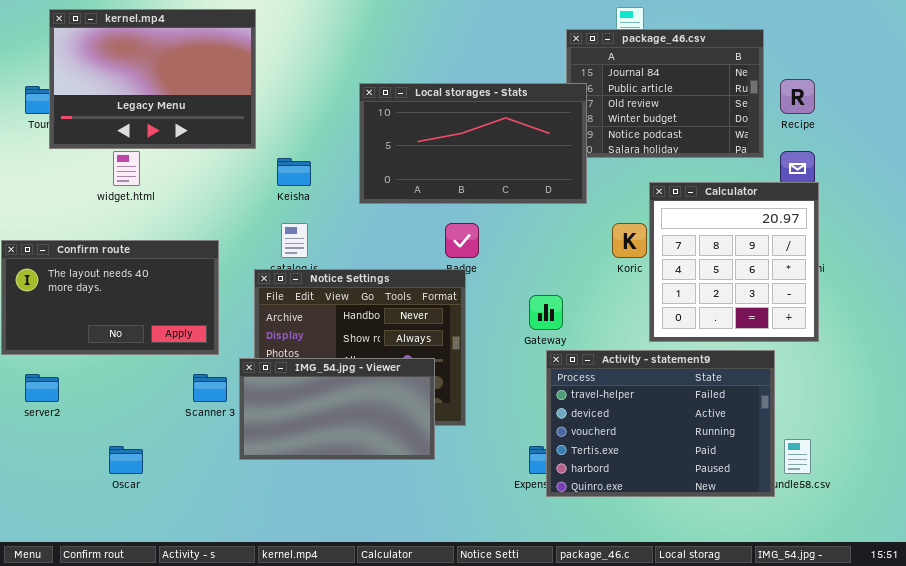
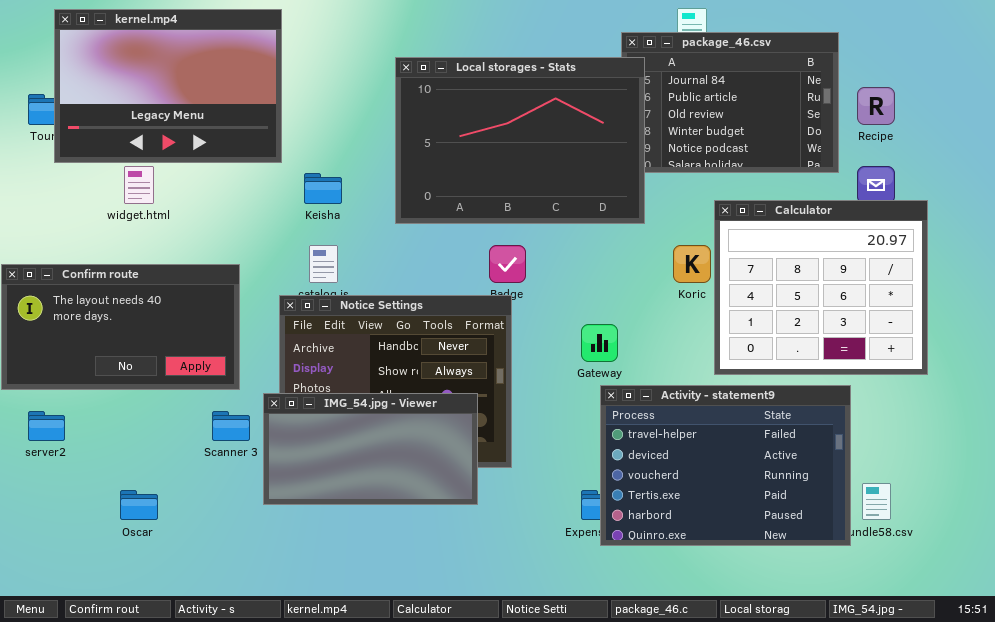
Local storages - Stats: [359,83,587,204] -> [395,57,645,224], resized
Calculator: [649,182,819,342] -> [714,200,928,375], resized

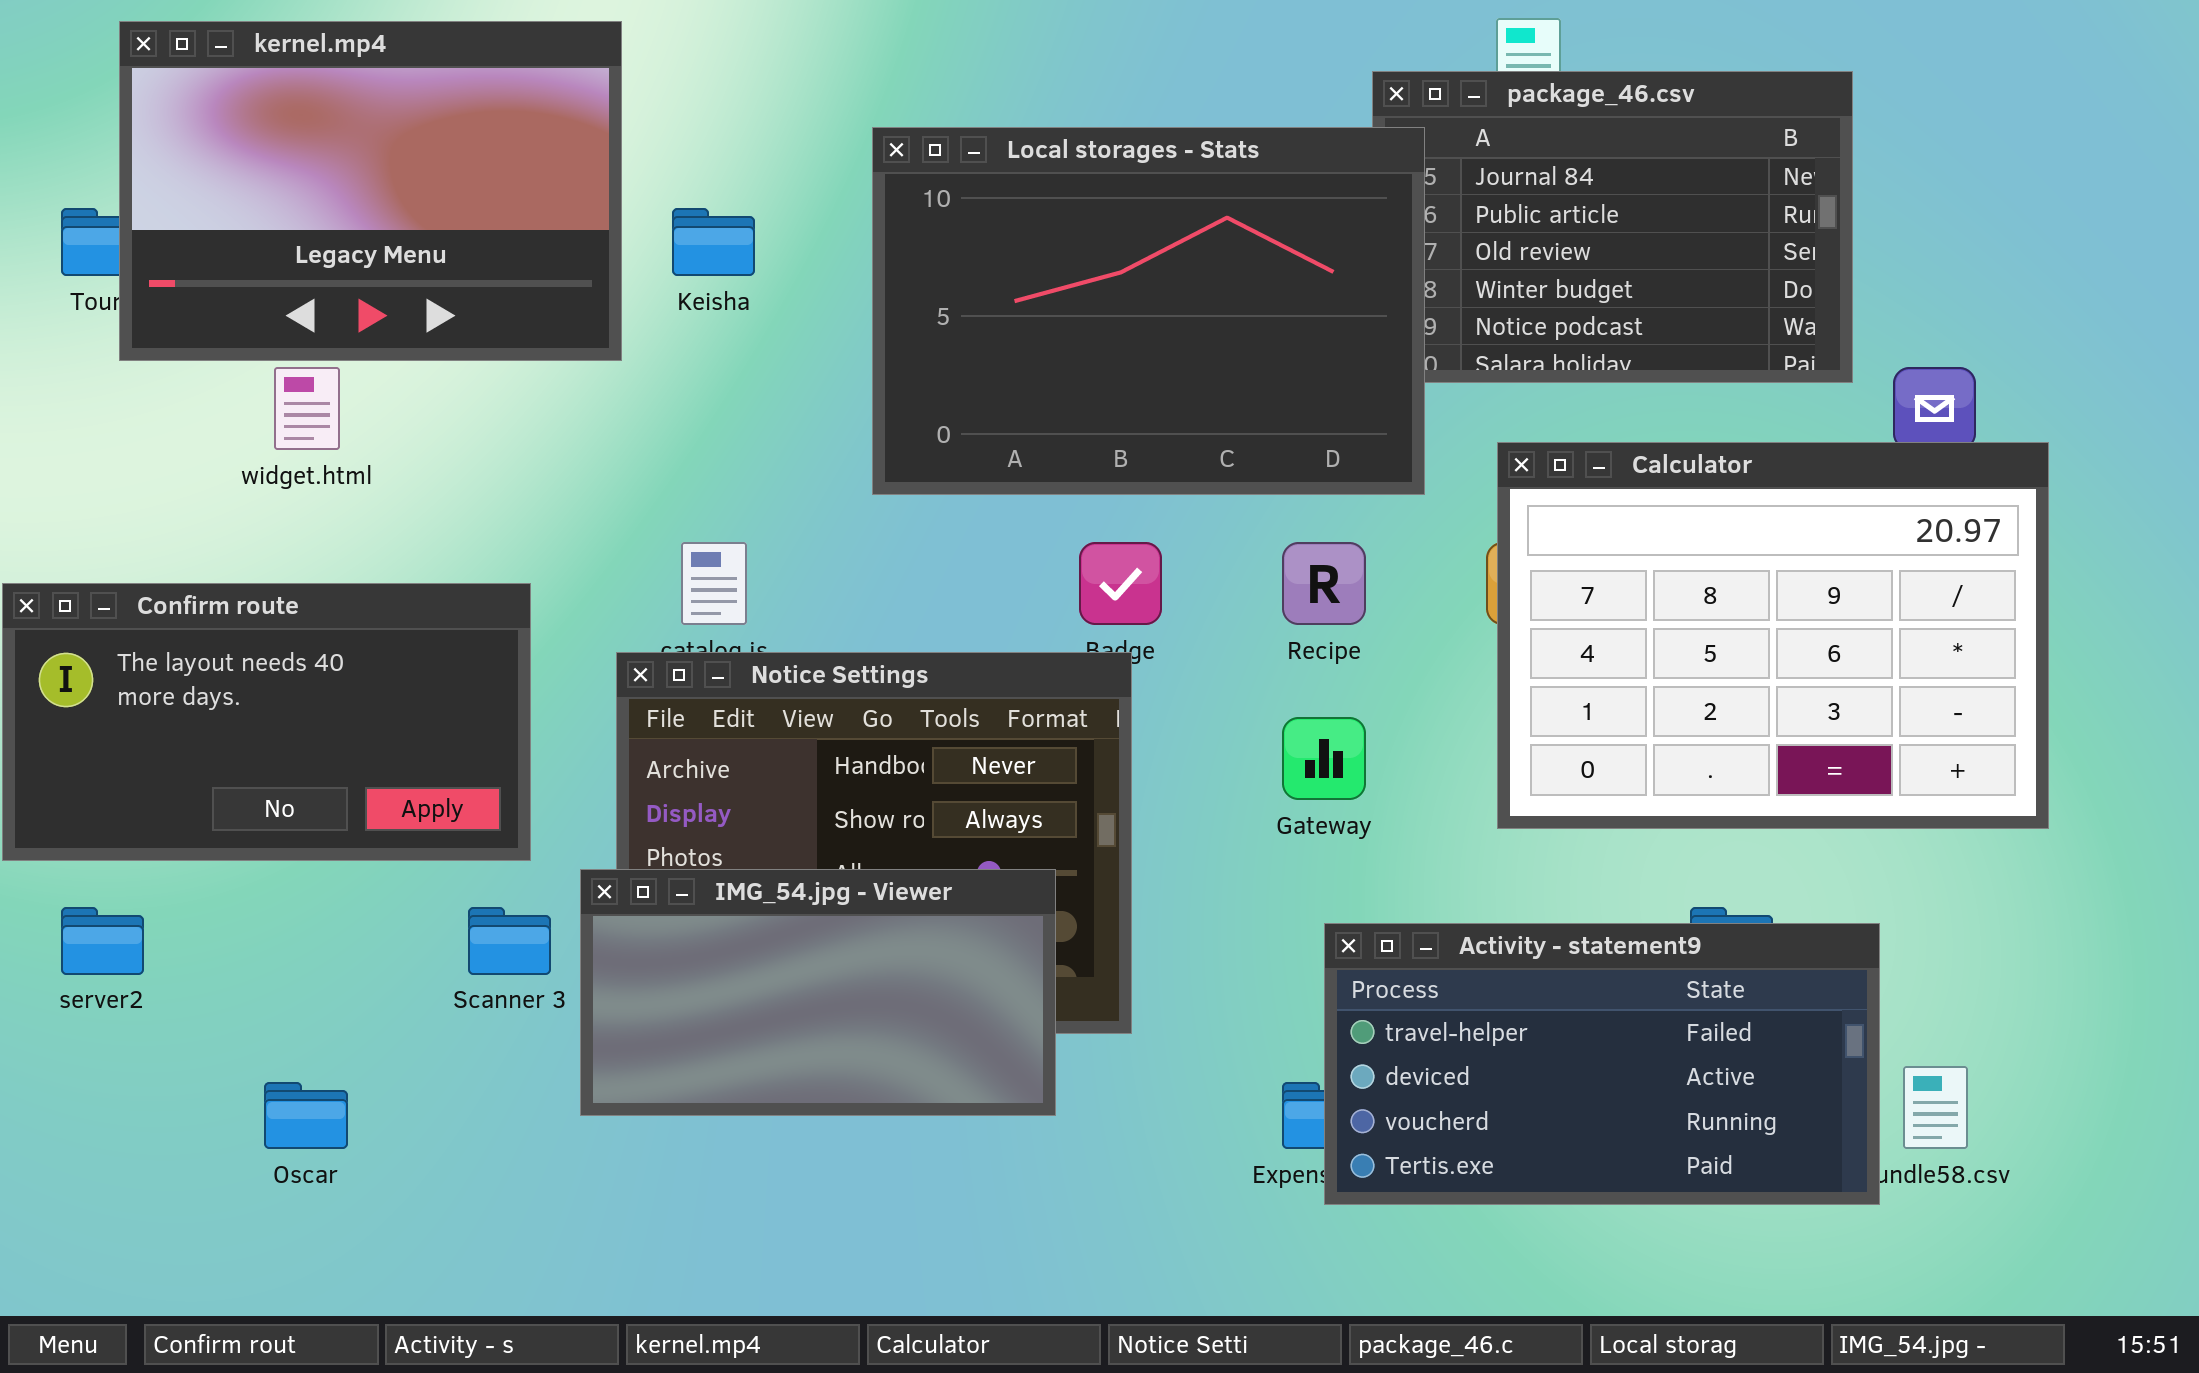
Recipe: [857,87,895,125] -> [1282,542,1366,625], moved
Keisha: [304,173,342,204] -> [672,208,755,276], moved
Calculator: [714,200,928,375] -> [1497,442,2049,829], resized
Activity - statement9: [600,385,851,546] -> [1324,923,1880,1205], resized

